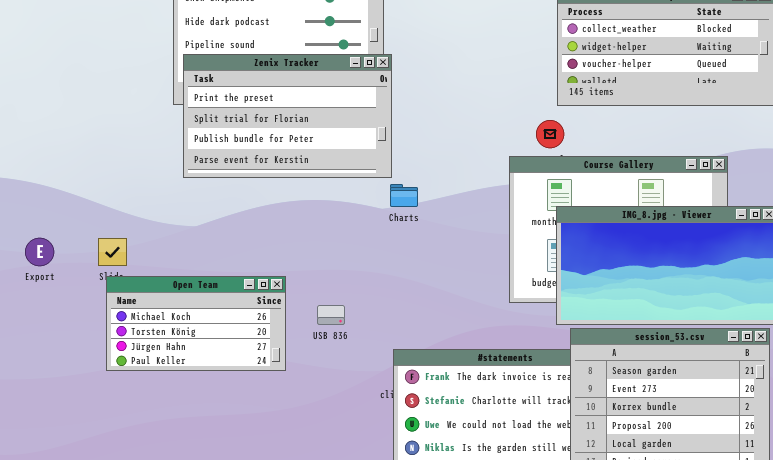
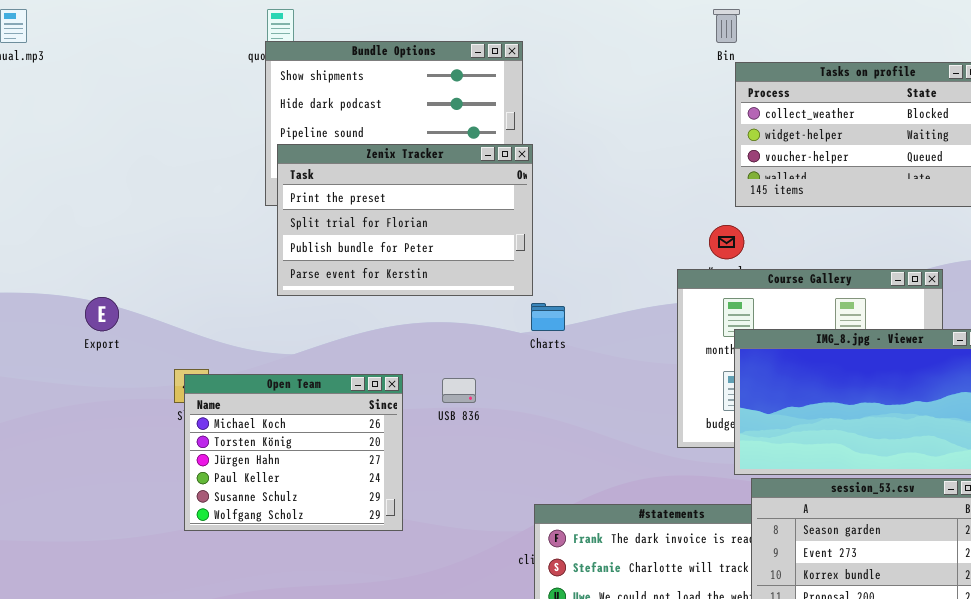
Export: [25,238,54,266] -> [85,297,119,331], moved
Open Team: [106,276,286,371] -> [184,374,403,531], resized
USB 836: [317,305,345,325] -> [442,378,476,403], moved

